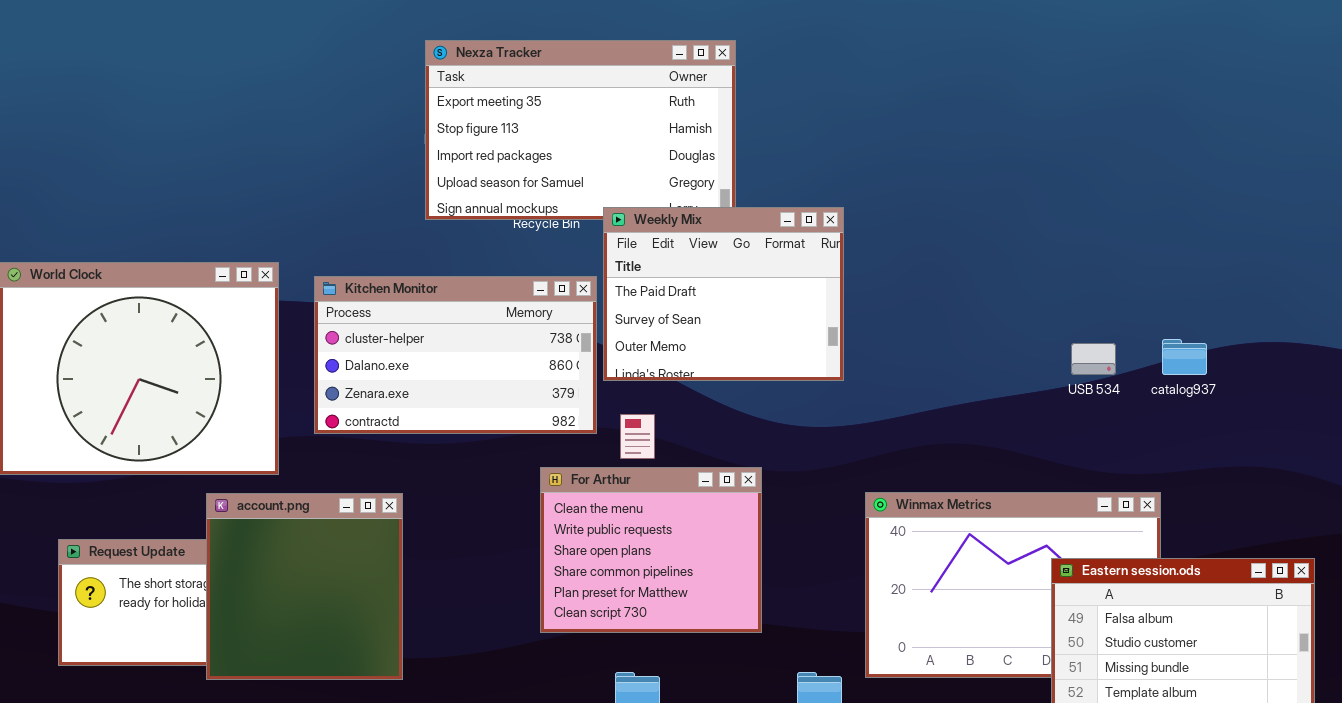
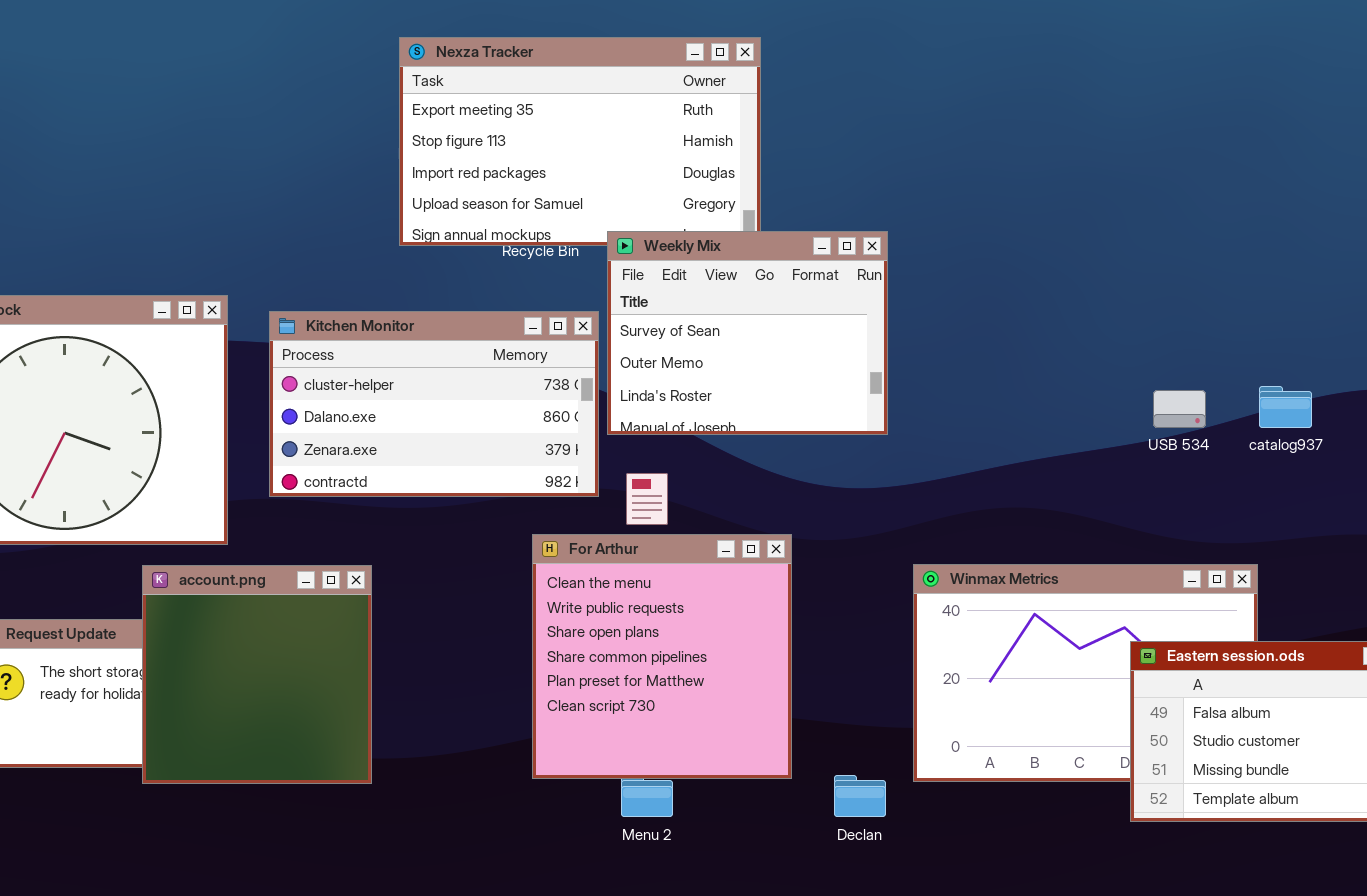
Weekly Mix: [603,207,844,381] -> [607,231,888,435], scrolled down 1 row
For Arthur: [540,467,762,633] -> [532,534,792,779], resized

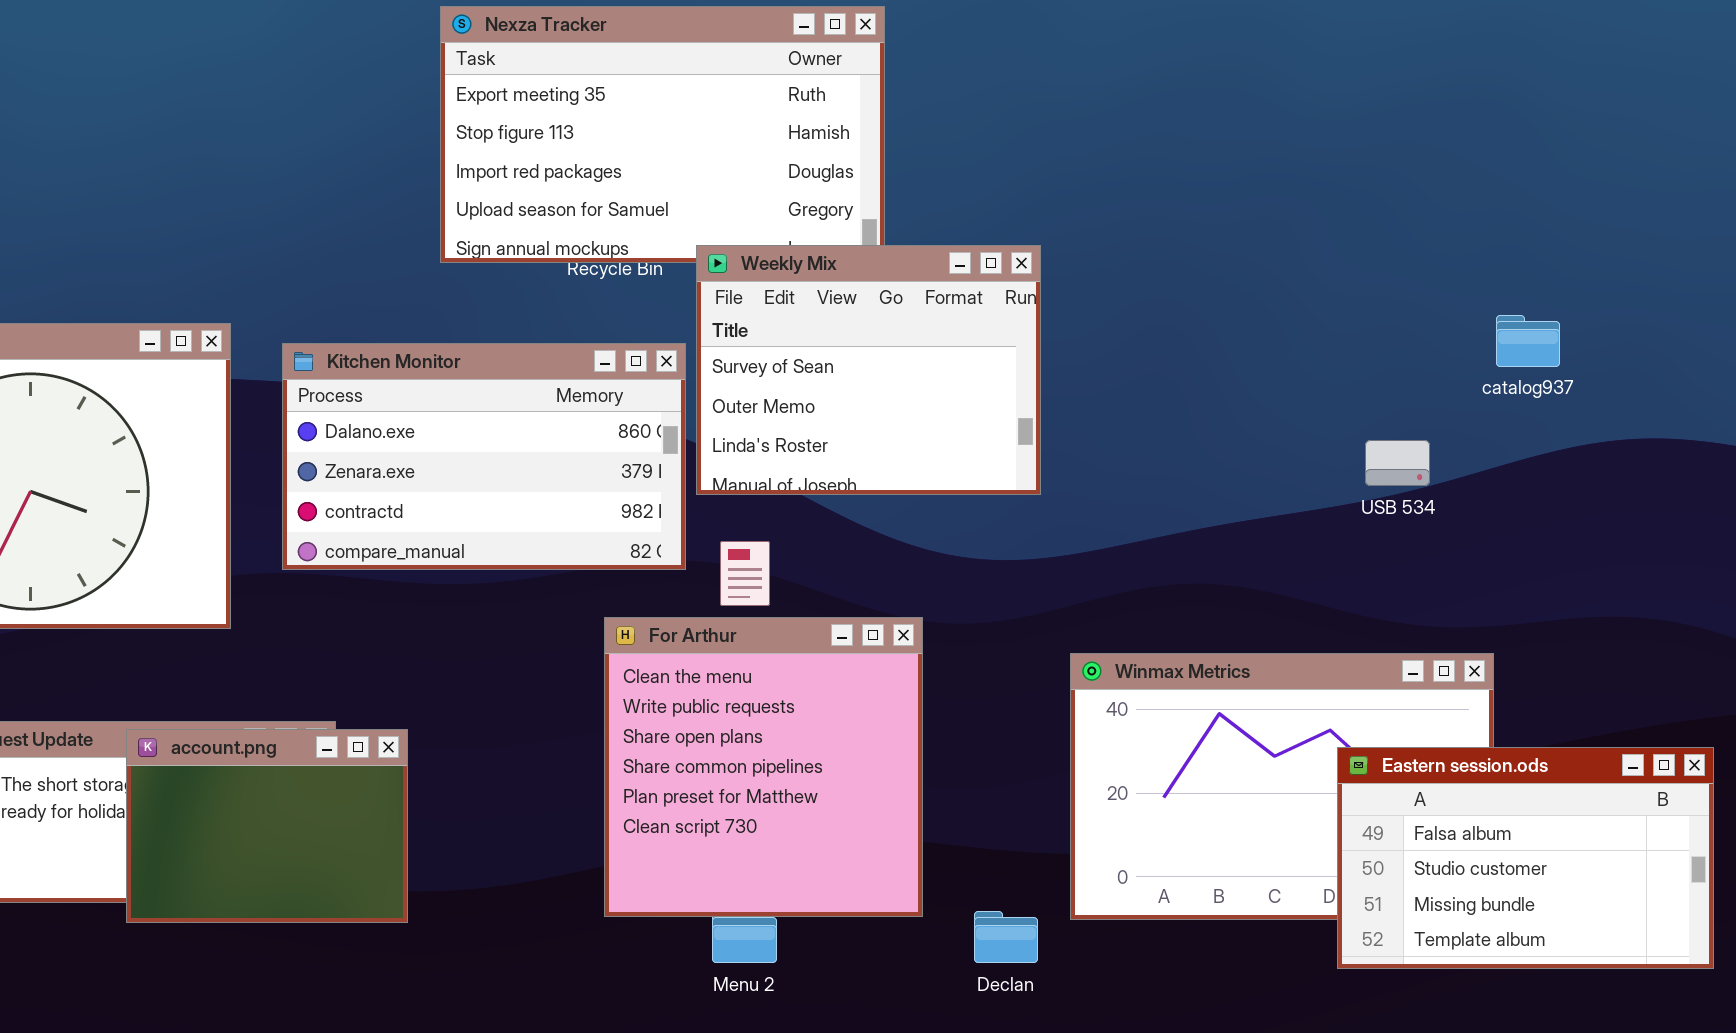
Kitchen Monitor: [269,311,599,497] -> [282,343,686,570], scrolled down 1 row
catalog937: [1259,386,1312,428] -> [1496,315,1560,367], moved
account.png: [142,565,372,784] -> [126,729,408,923], resized

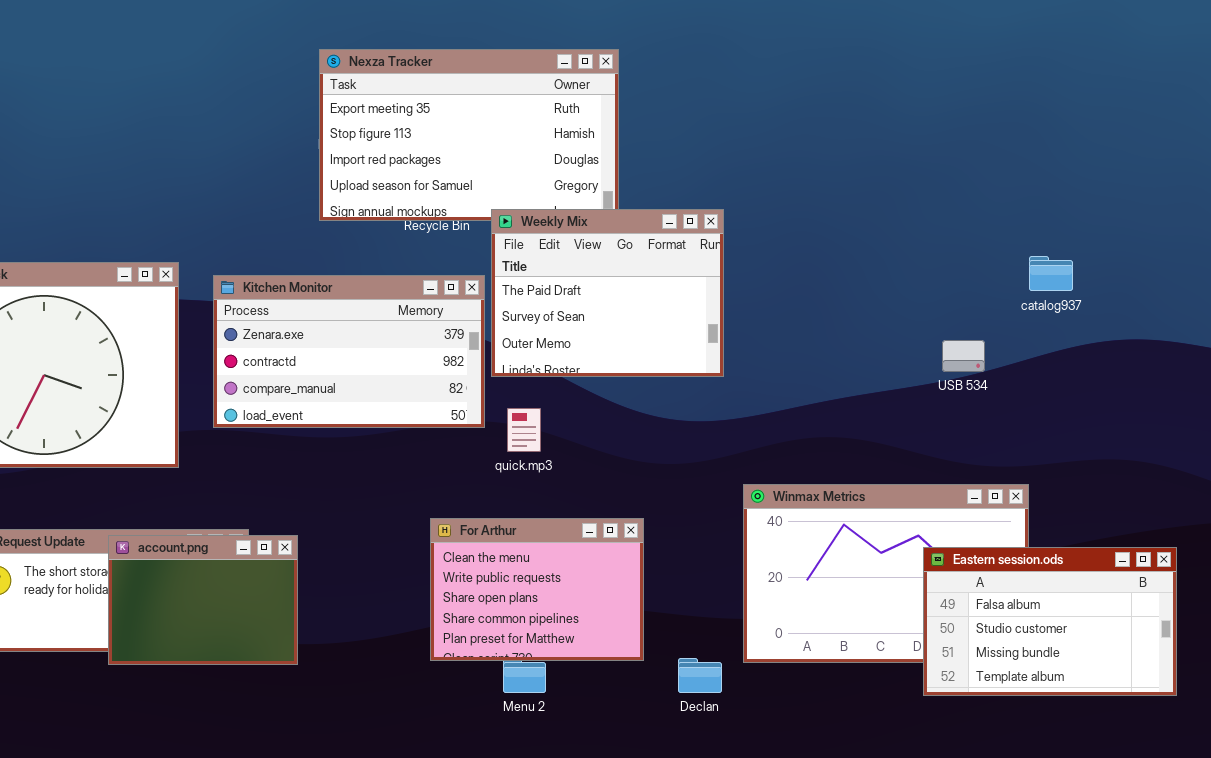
Weekly Mix: [696,245,1041,495] -> [491,209,724,377], scrolled up 1 row
Kitchen Monitor: [282,343,686,570] -> [213,275,485,428], scrolled down 1 row
For Arthur: [604,617,923,917] -> [430,518,644,661], resized

